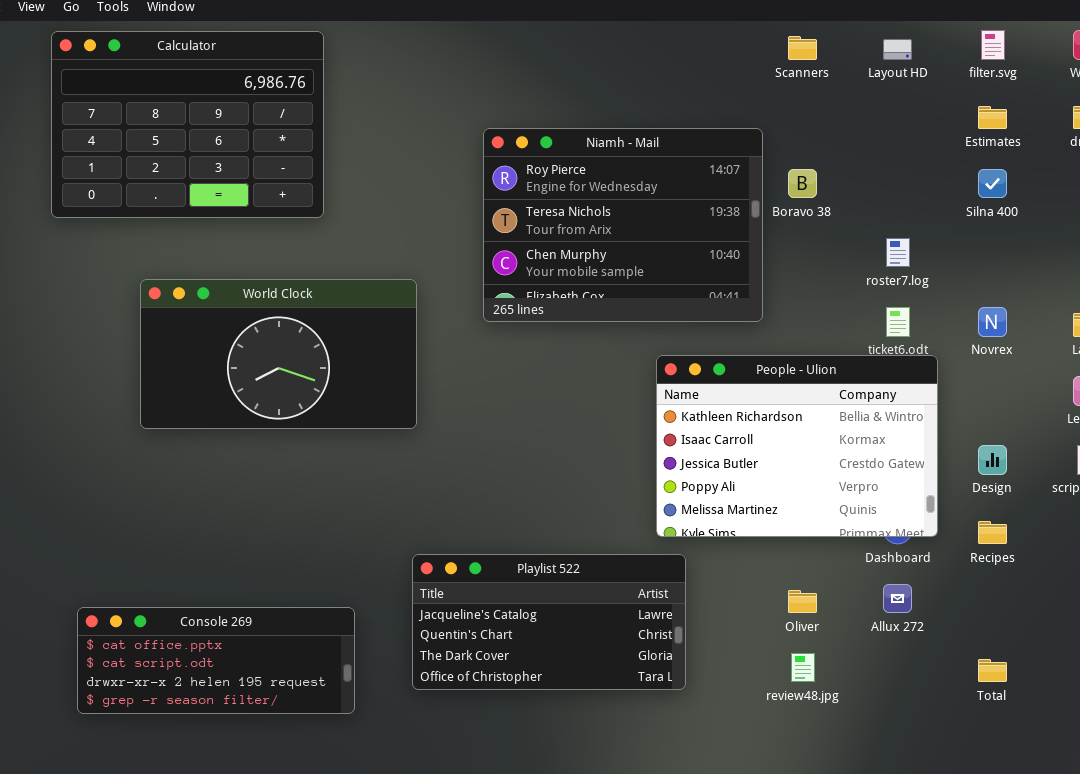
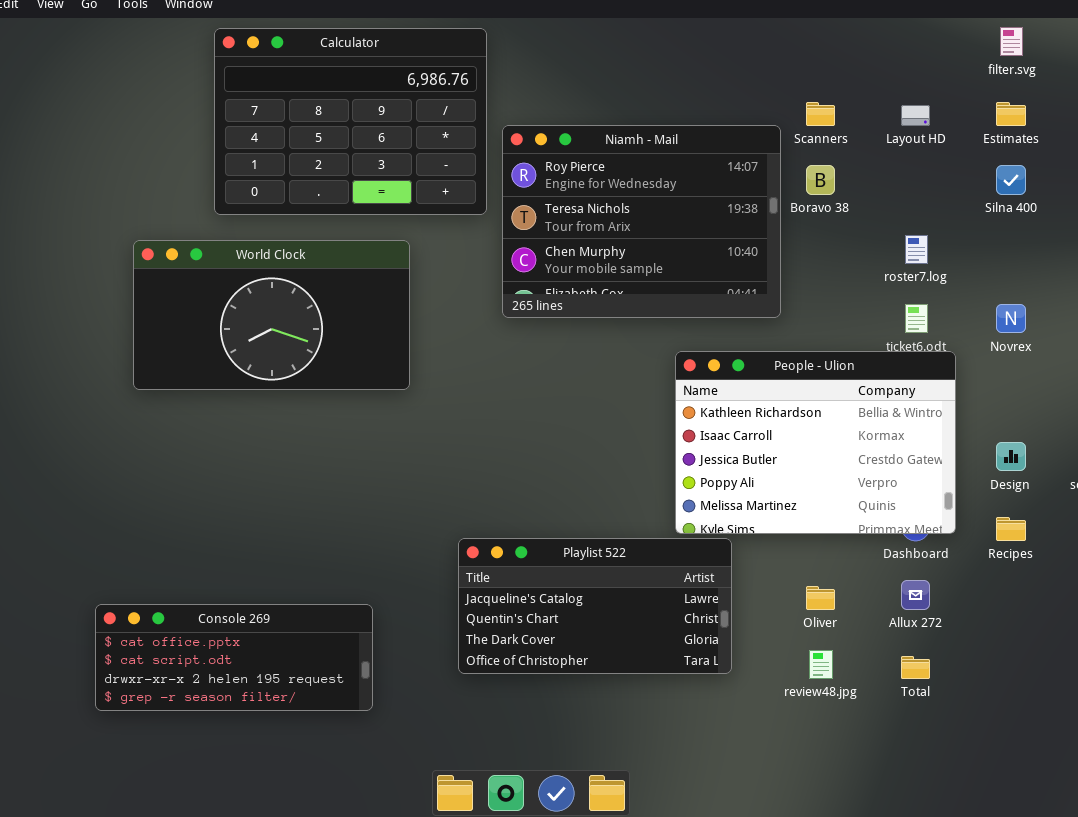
Calculator: [51,31,324,218] -> [214,28,487,215], moved
Scanners: [788,36,817,60] -> [806,102,835,126], moved
Layout HD: [883,39,912,60] -> [901,105,930,126], moved
World Clock: [140,279,417,429] -> [133,240,410,390], moved
Playlist 522: [412,554,686,690] -> [458,538,732,674], moved
Total: [978,659,1007,682] -> [901,656,930,679], moved

